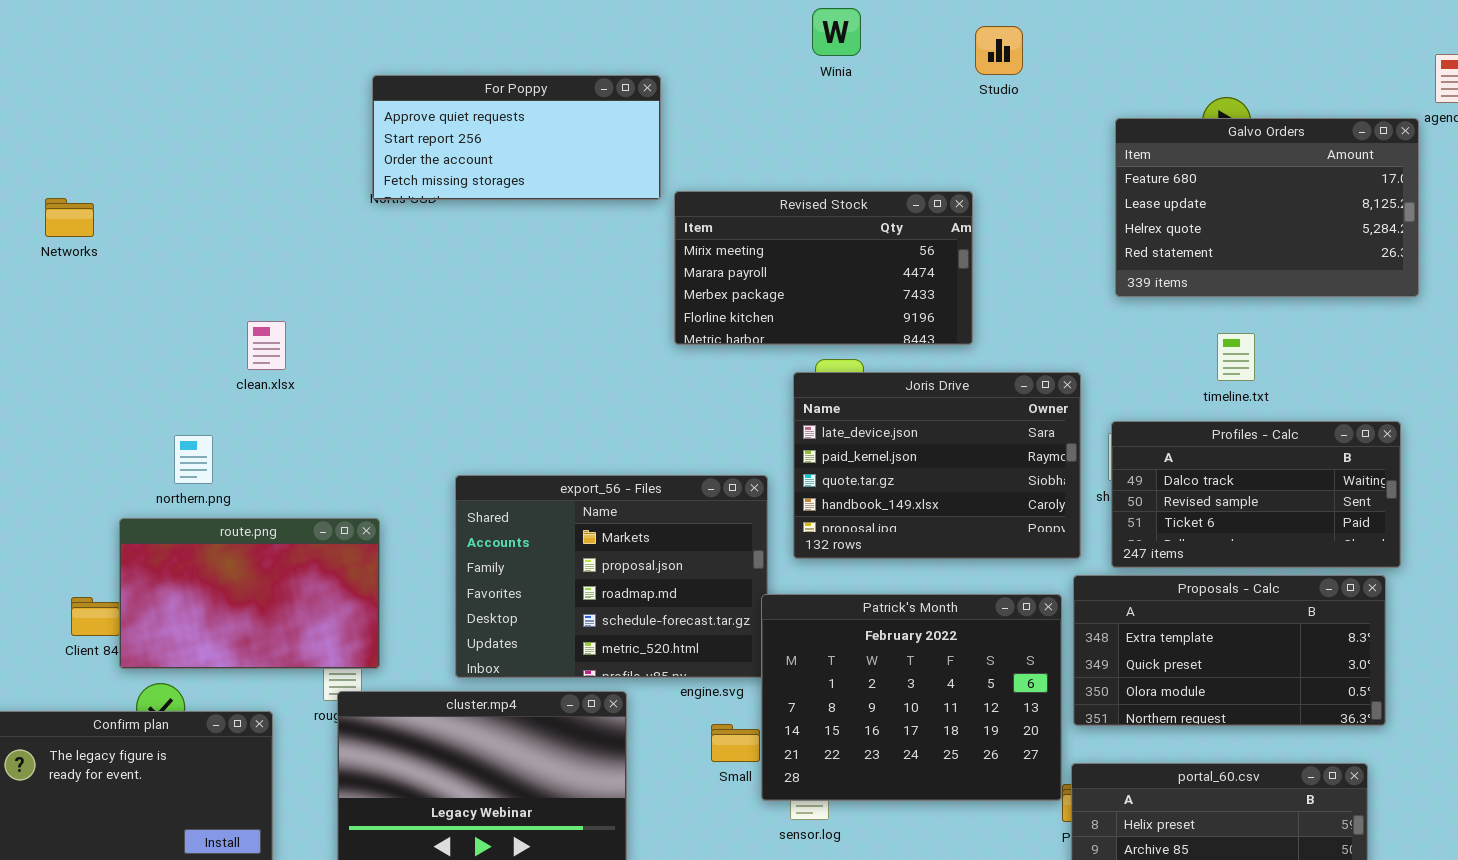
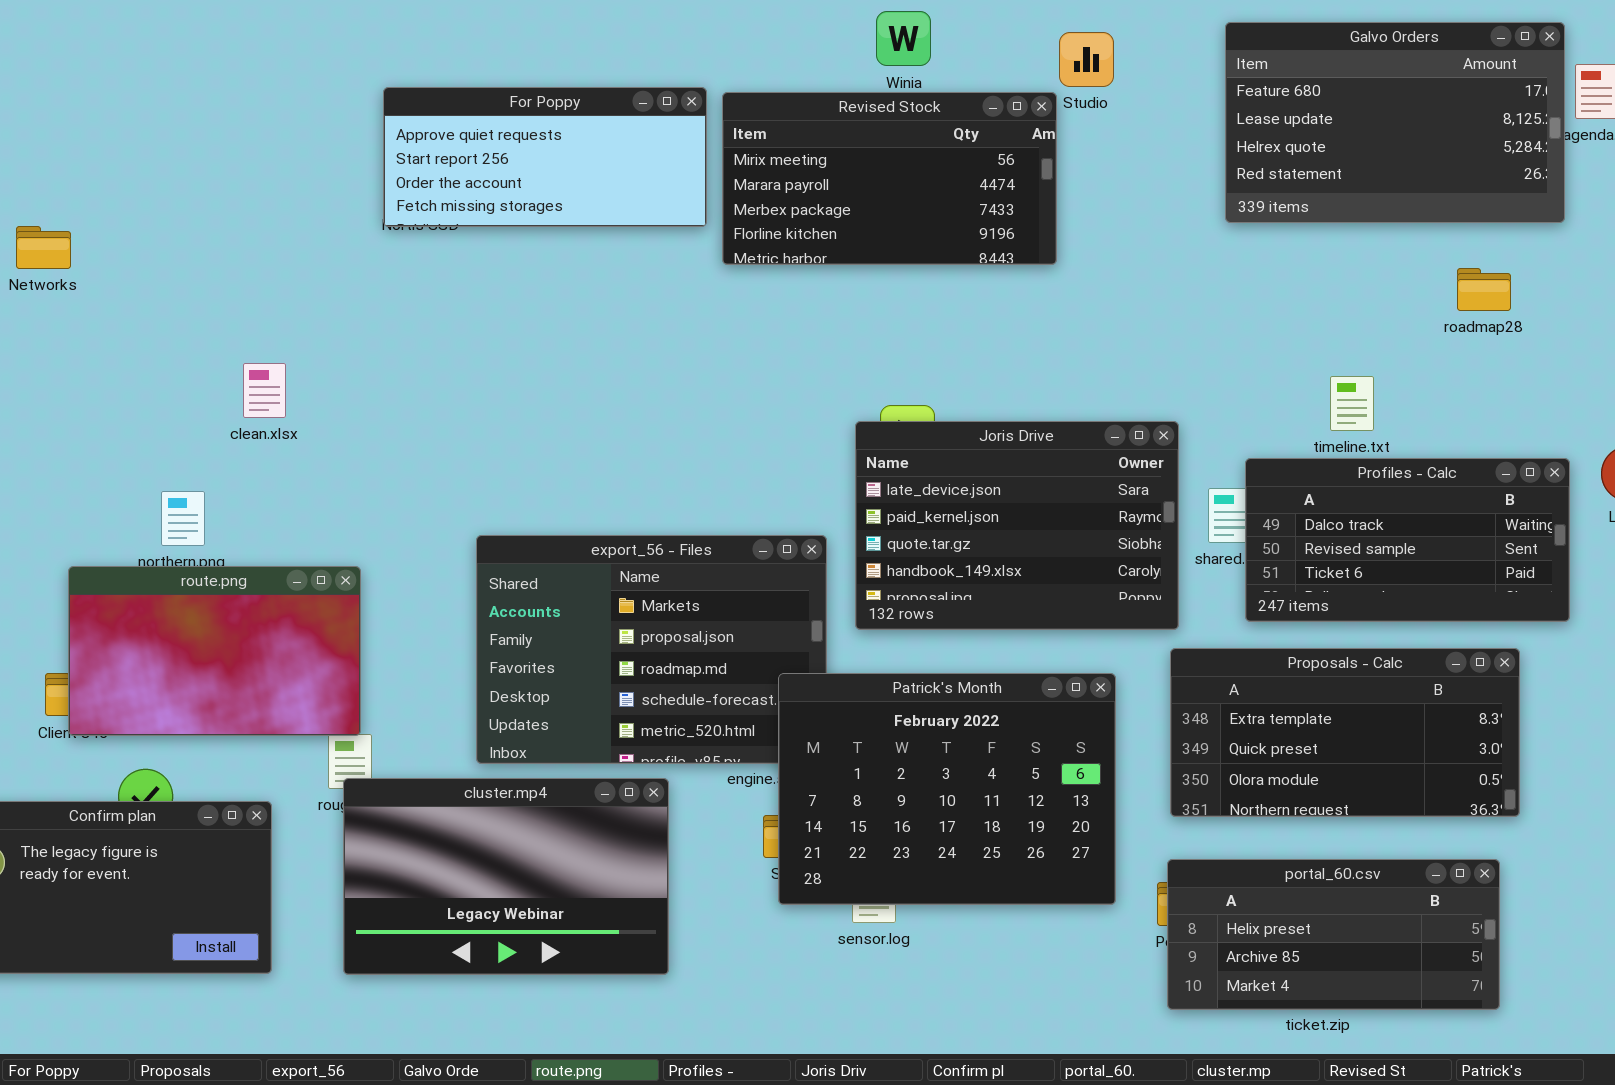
Galvo Orders: [1115,118,1419,297] -> [1225,22,1565,223], moved
Revised Stock: [674,191,973,345] -> [722,92,1057,265], moved
Profiles - Calc: [1111,421,1401,568] -> [1245,458,1570,622], moved
route.png: [119,518,380,669] -> [68,566,361,736], moved
Patrick's Month: [761,594,1062,801] -> [778,673,1116,905], moved

